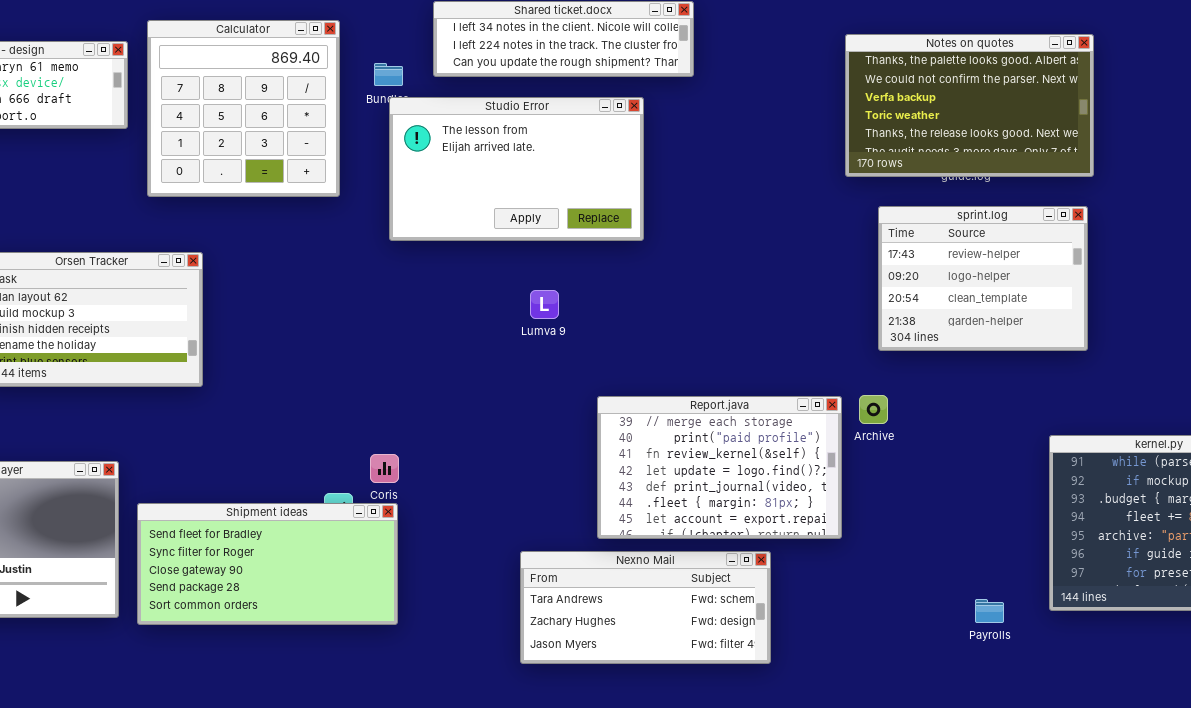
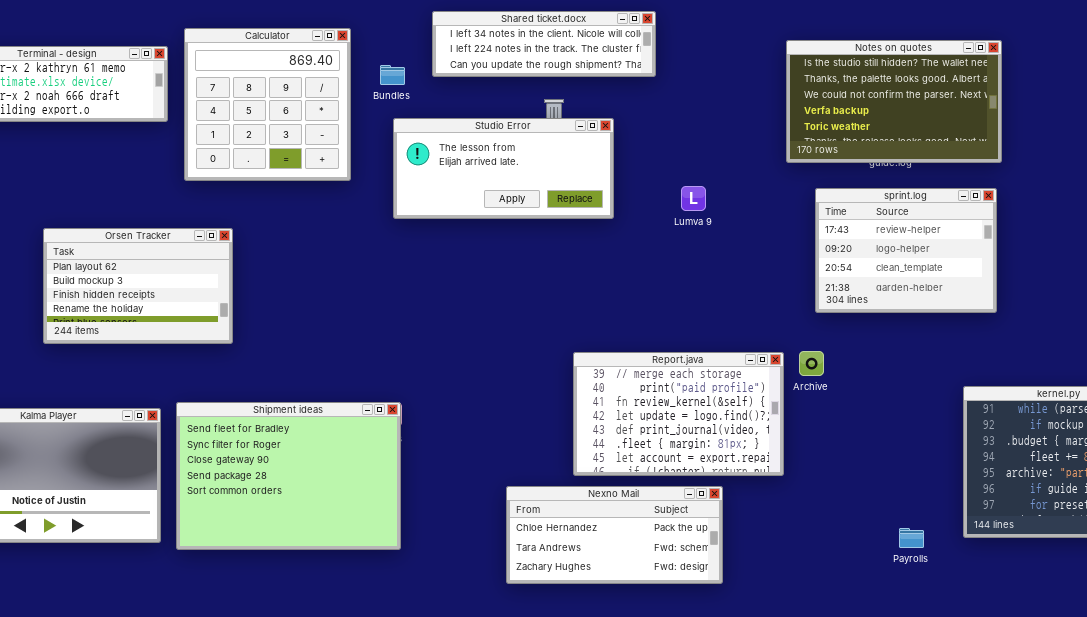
Notes on quotes: [845,34,1094,177] -> [786,40,1002,163], scrolled up 1 row
Studio Error: [389,97,644,241] -> [393,118,614,219], resized
Lumva 9: [530,290,559,319] -> [681,186,706,211], moved
Shipment ideas: [137,503,398,625] -> [176,402,401,550], resized
Nexno Mail: [520,551,771,664] -> [506,486,723,584], scrolled up 1 row

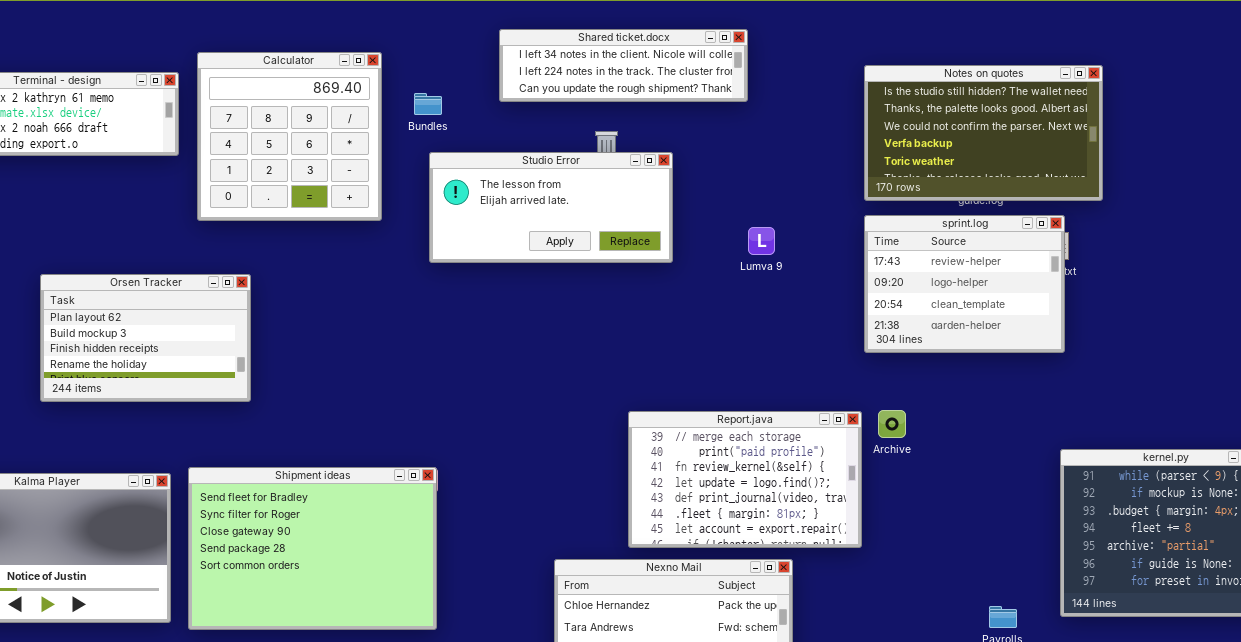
Shared ticket.docx: [432,11,656,77] -> [499,29,748,102], moved
sprint.log: [815,188,997,313] -> [864,215,1065,353], moved

